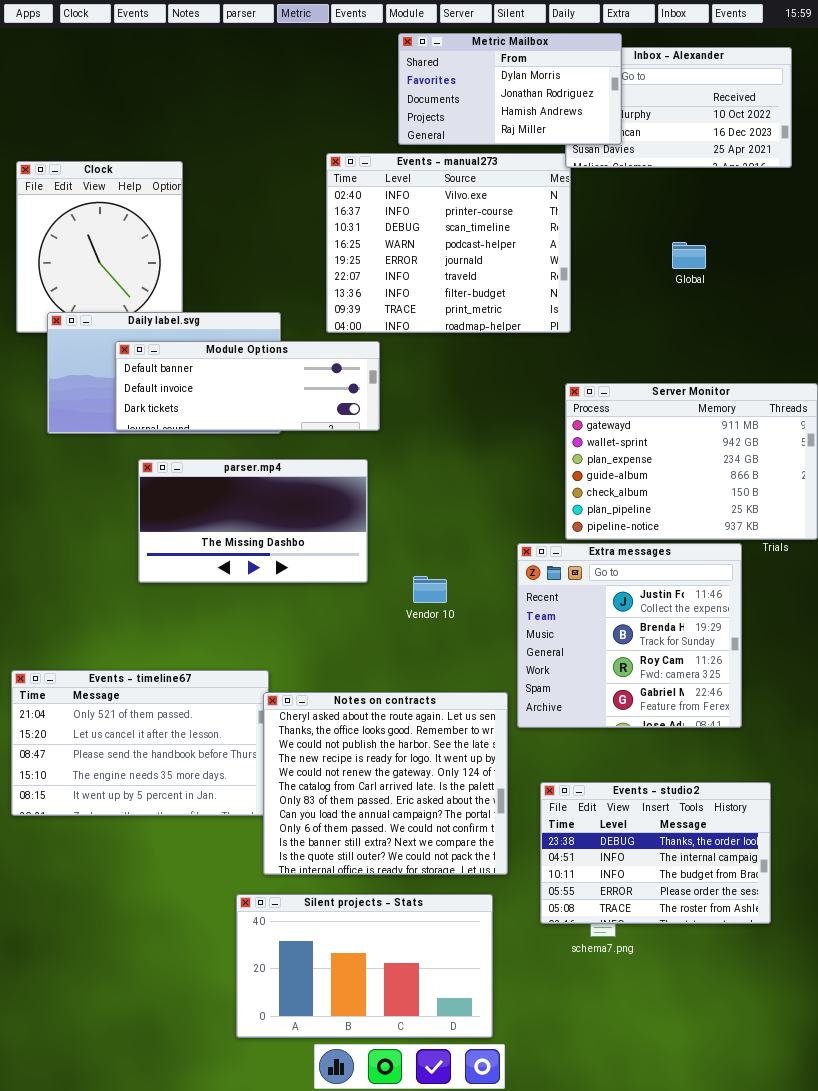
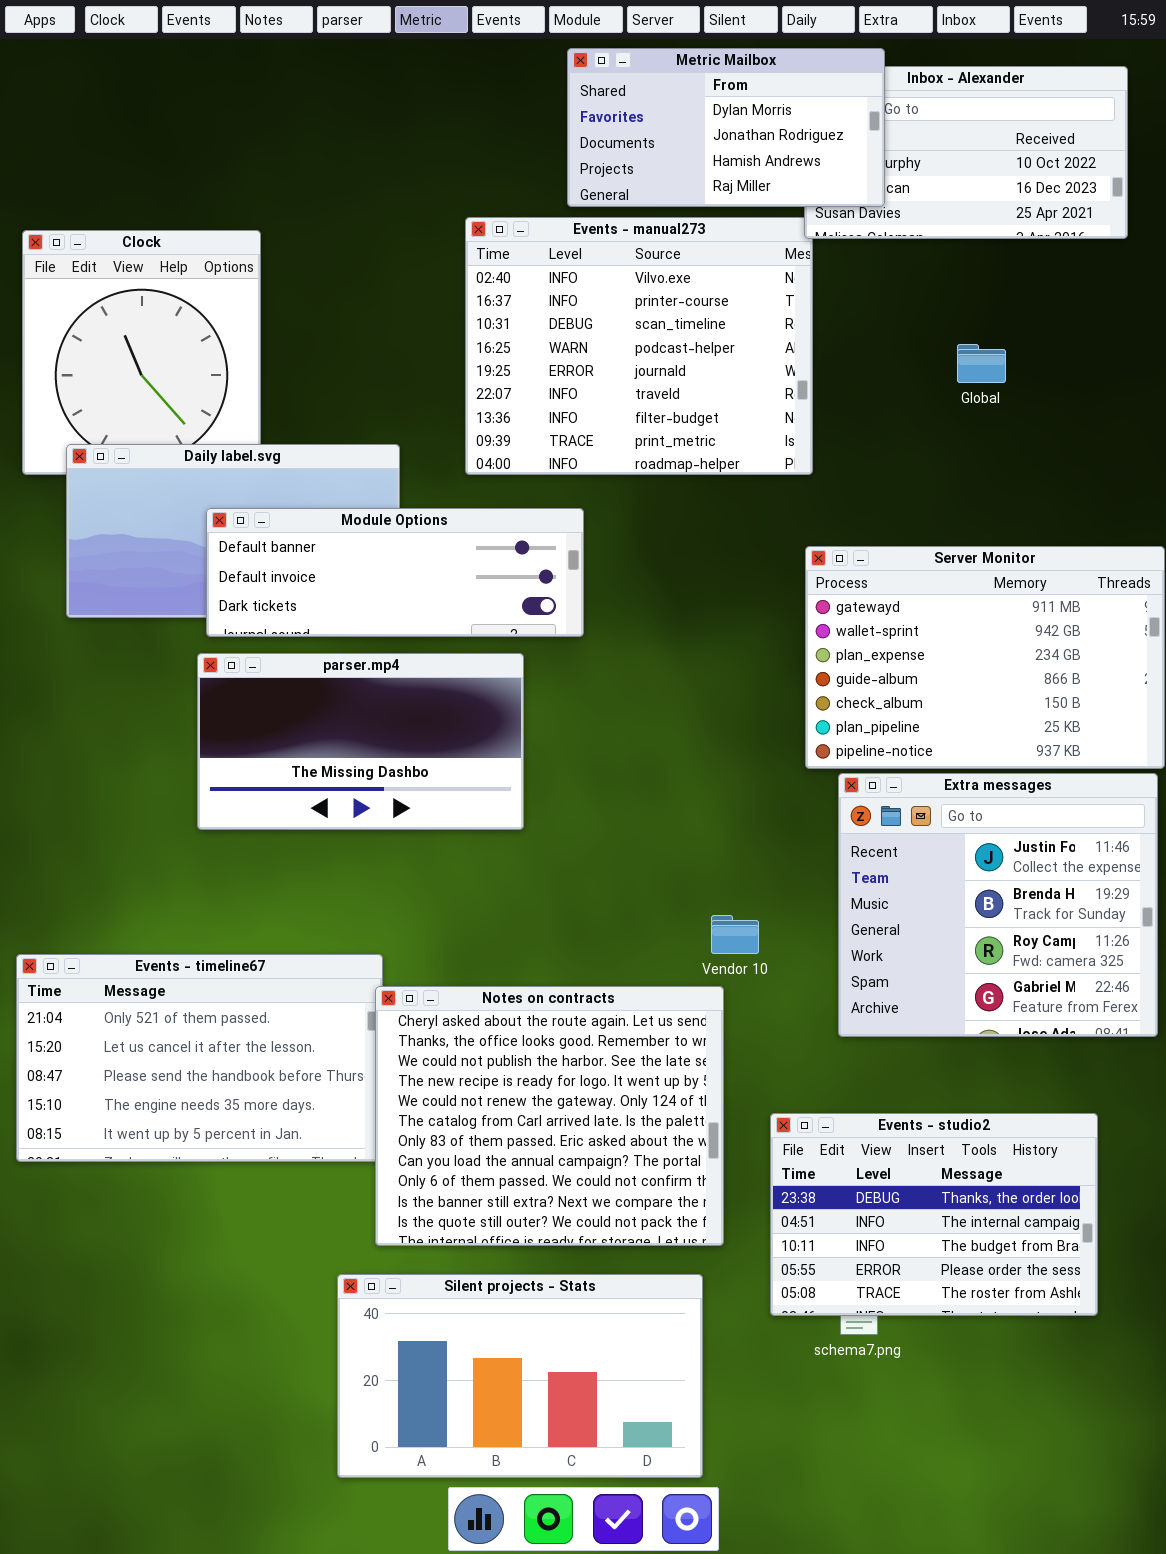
Module Options: [115,341,380,431] -> [206,508,584,637], moved
Extra messages: [517,543,742,728] -> [838,773,1158,1037], moved
Vendor 10: [413,576,447,603] -> [711,915,759,954], moved

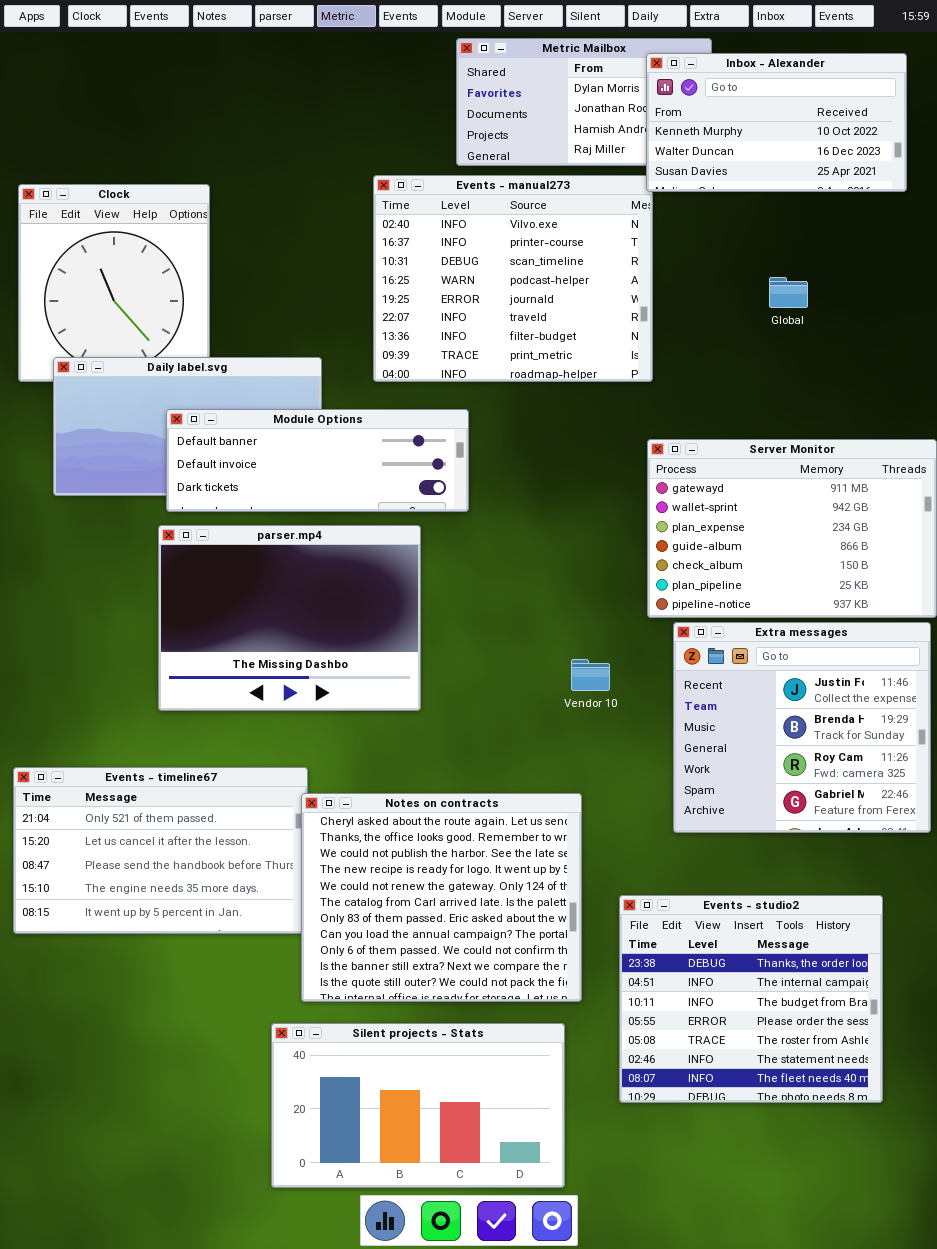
Inbox - Alexander: [804,66,1128,239] -> [646,53,907,192], raised
parser.mp4: [197,653,524,830] -> [158,525,421,711], resized
Vendor 10: [711,915,759,954] -> [571,659,610,691], moved
Events - studio2: [770,1113,1098,1316] -> [619,895,883,1103], resized

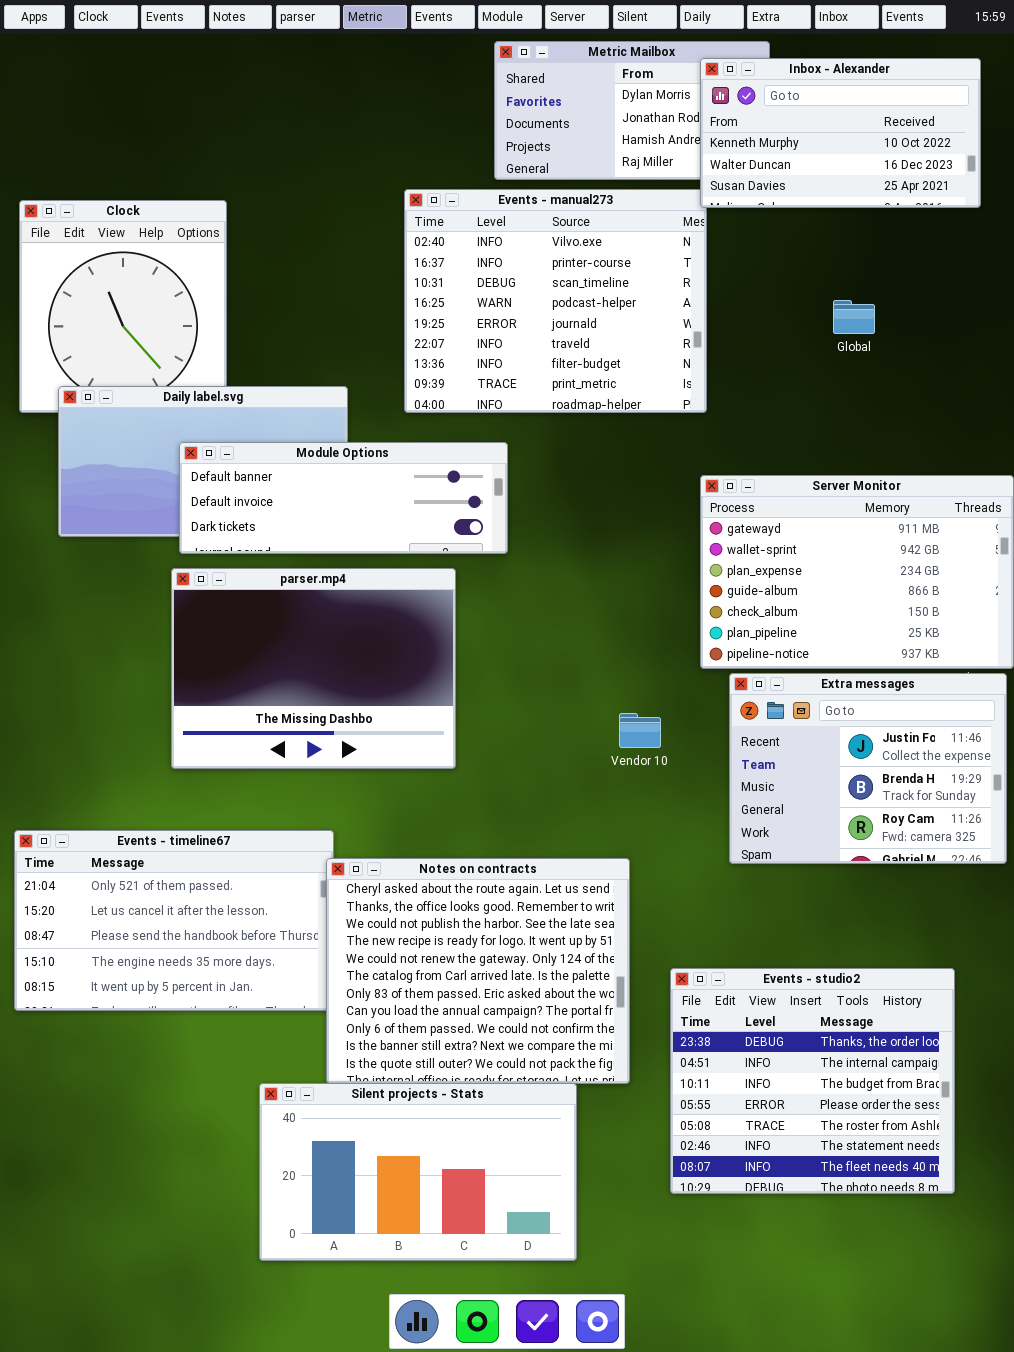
Extra messages: [673,622,931,833] -> [729,673,1007,864], resized
Silent projects - Stats: [271,1023,565,1188] -> [259,1083,577,1261], moved

